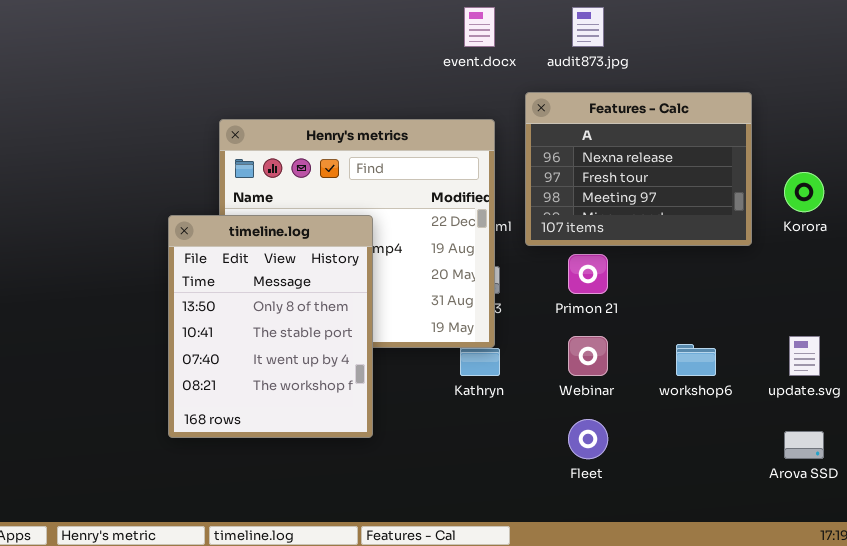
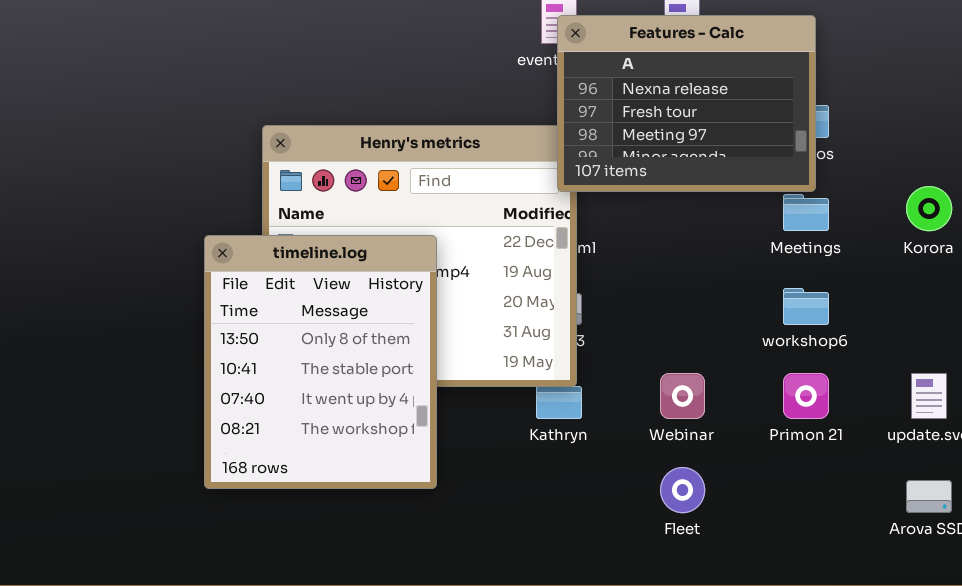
Features - Calc: [525,92,752,246] -> [557,15,816,192], moved
Primon 21: [568,254,608,294] -> [783,373,829,419], moved
workshop6: [676,344,716,376] -> [783,288,829,325], moved

